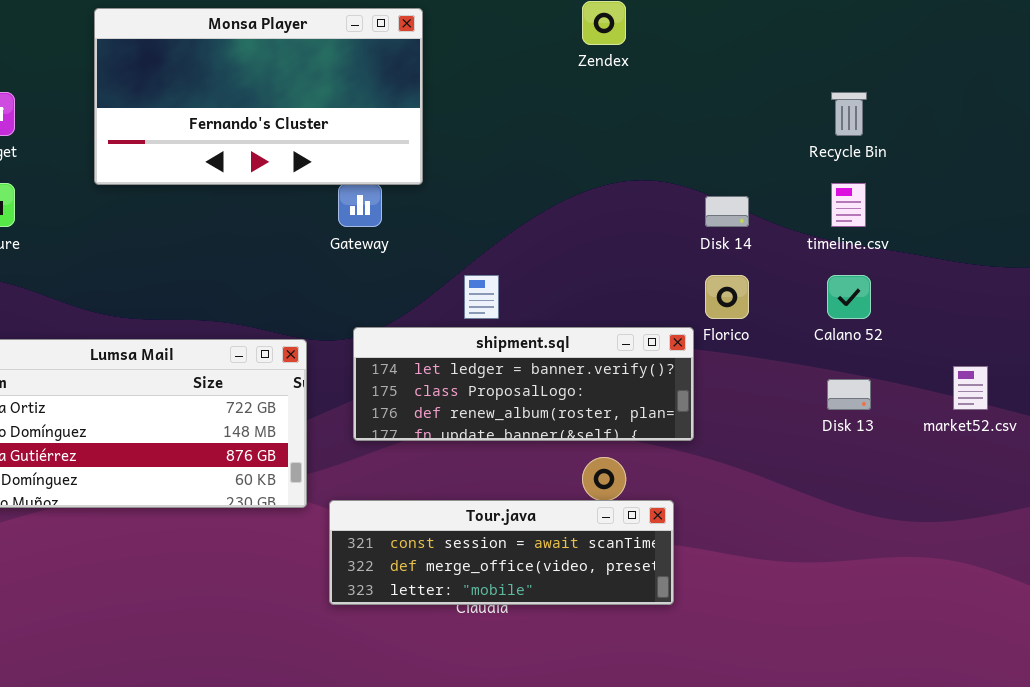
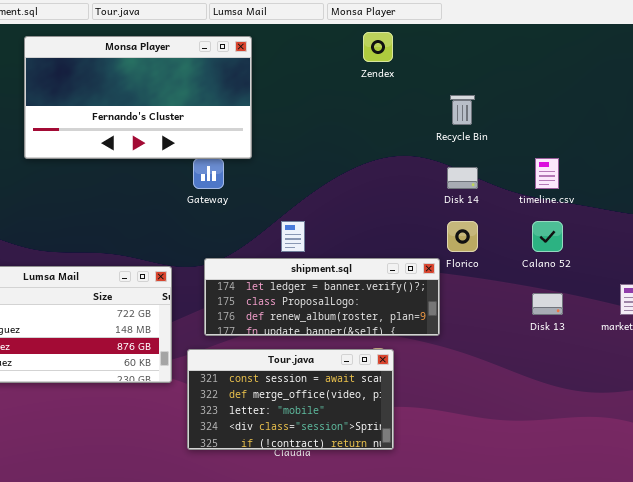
Recycle Bin: [831,92,867,136] -> [450,95,475,125], moved
Tour.java: [329,500,674,605] -> [187,349,394,450], resized

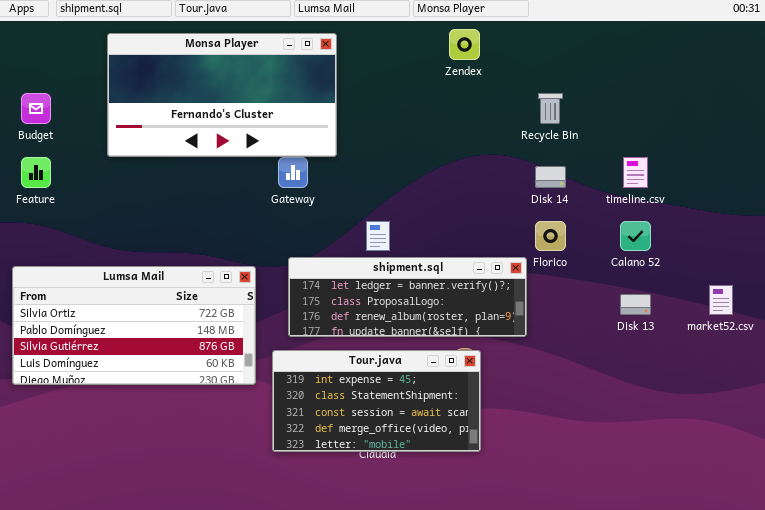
Tour.java: [187,349,394,450] -> [272,350,481,452], scrolled up 2 rows

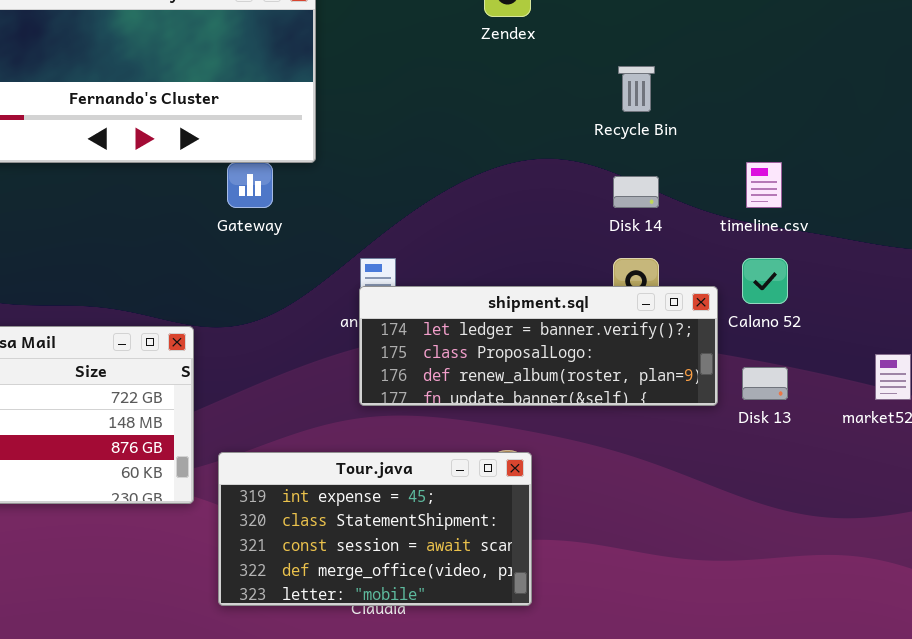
shipment.sql: [288,257,527,337] -> [359,286,718,406], moved

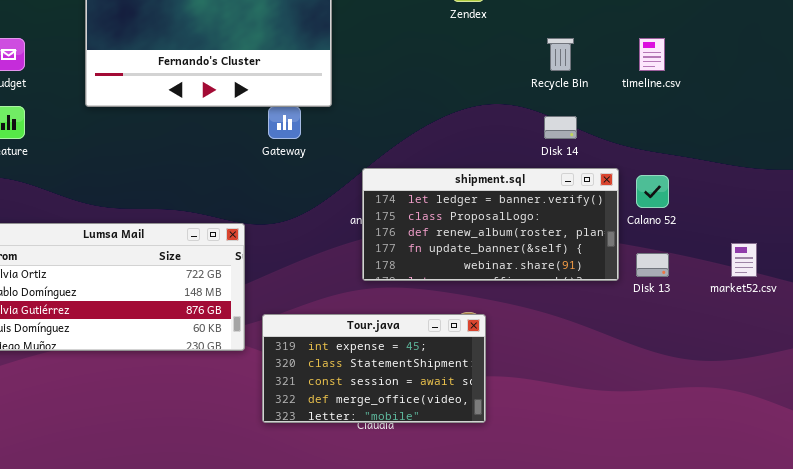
timeline.csv: [746,162,782,208] -> [639,38,665,71], moved
shipment.sql: [359,286,718,406] -> [362,168,619,281], resized

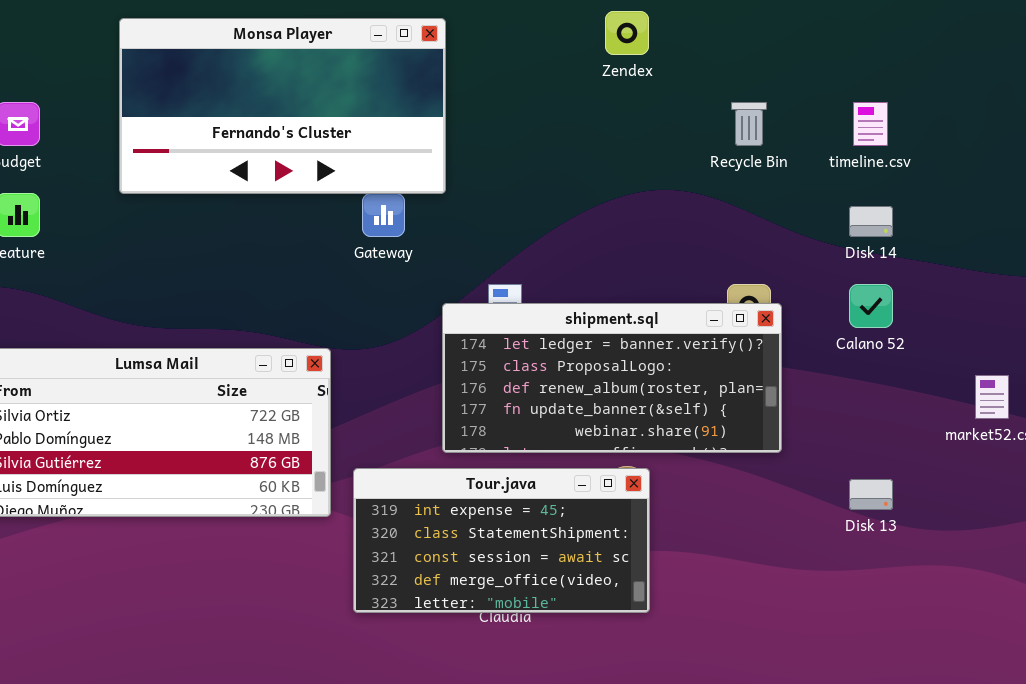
Disk 14: [544,116,577,139] -> [849,206,893,237], moved
shipment.sql: [362,168,619,281] -> [442,303,782,453], moved
Disk 13: [636,253,669,277] -> [849,479,893,510], moved

